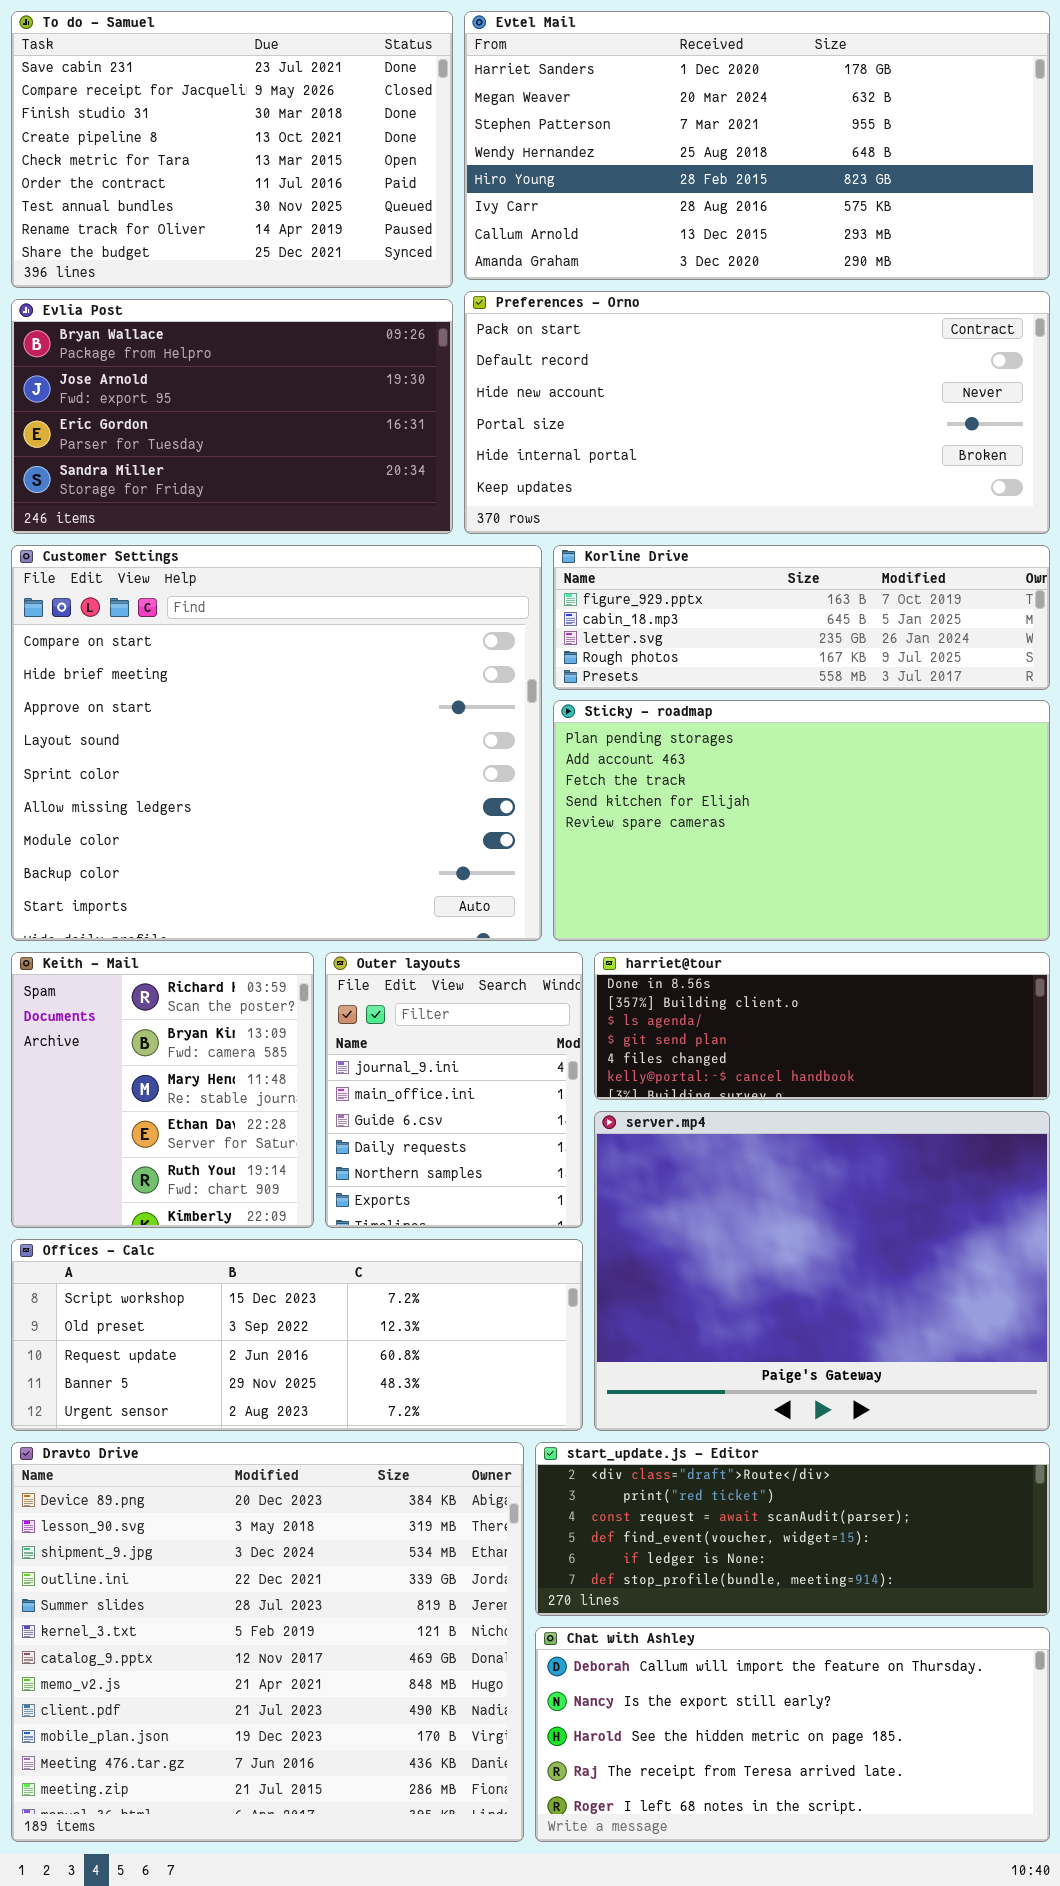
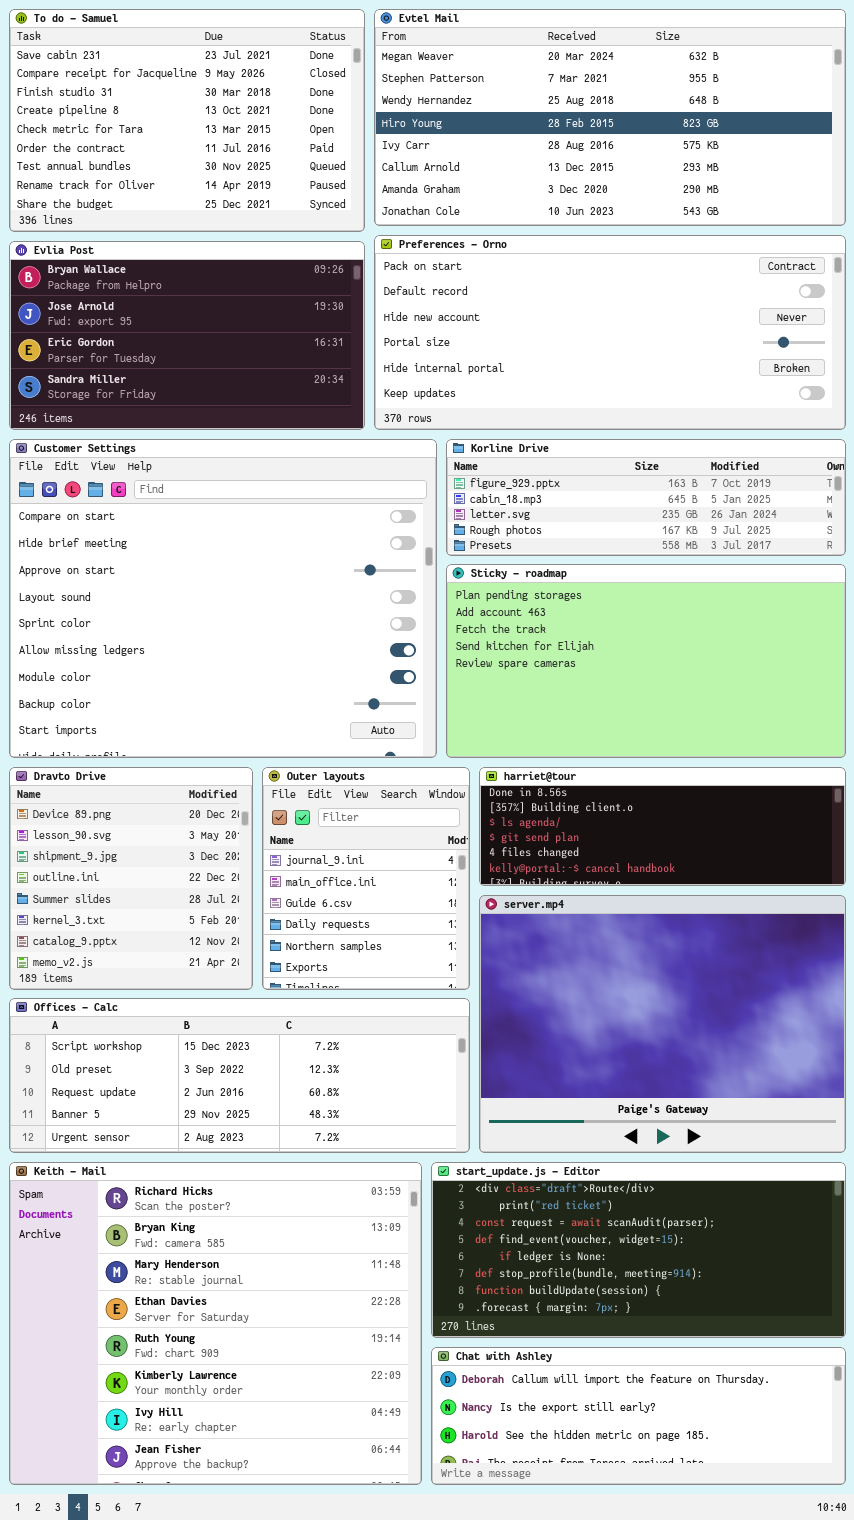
Evtel Mail: [464,11,1050,280] -> [374,9,846,226], scrolled down 1 row
Keith - Mail: [11,952,314,1228] -> [9,1162,422,1485], moved, resized
Dravto Drive: [11,1442,524,1842] -> [9,767,253,990], moved, resized
start_update.js - Editor: [535,1442,1050,1616] -> [431,1162,846,1338], resized
Chat with Ashley: [535,1627,1050,1842] -> [431,1347,846,1485], resized

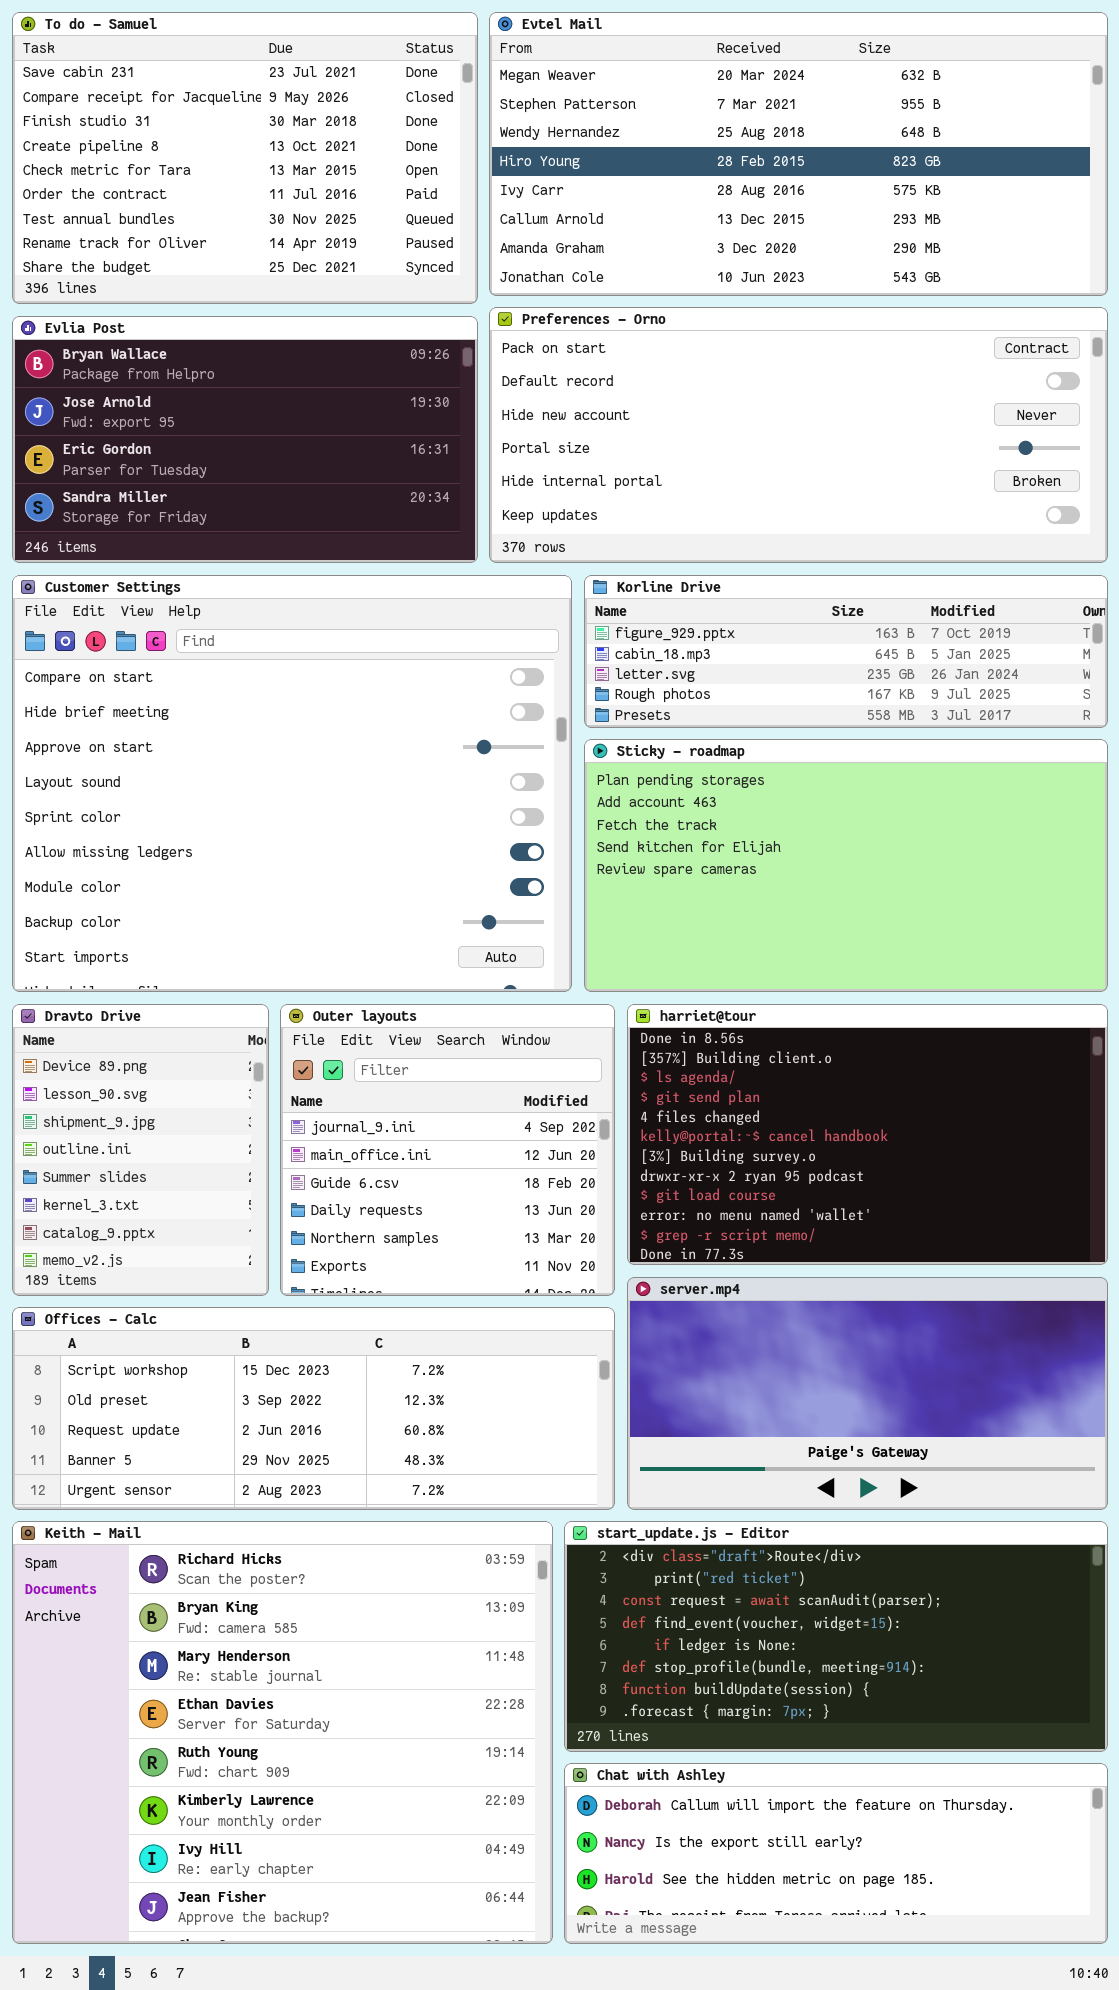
Dravto Drive: [9,767,253,990] -> [12,1004,269,1296], resized
Outer layouts: [262,767,470,990] -> [280,1004,615,1296], resized
harriet@tour: [479,767,846,886] -> [627,1004,1108,1265], resized
server.mp4: [479,895,846,1153] -> [627,1277,1108,1510], resized

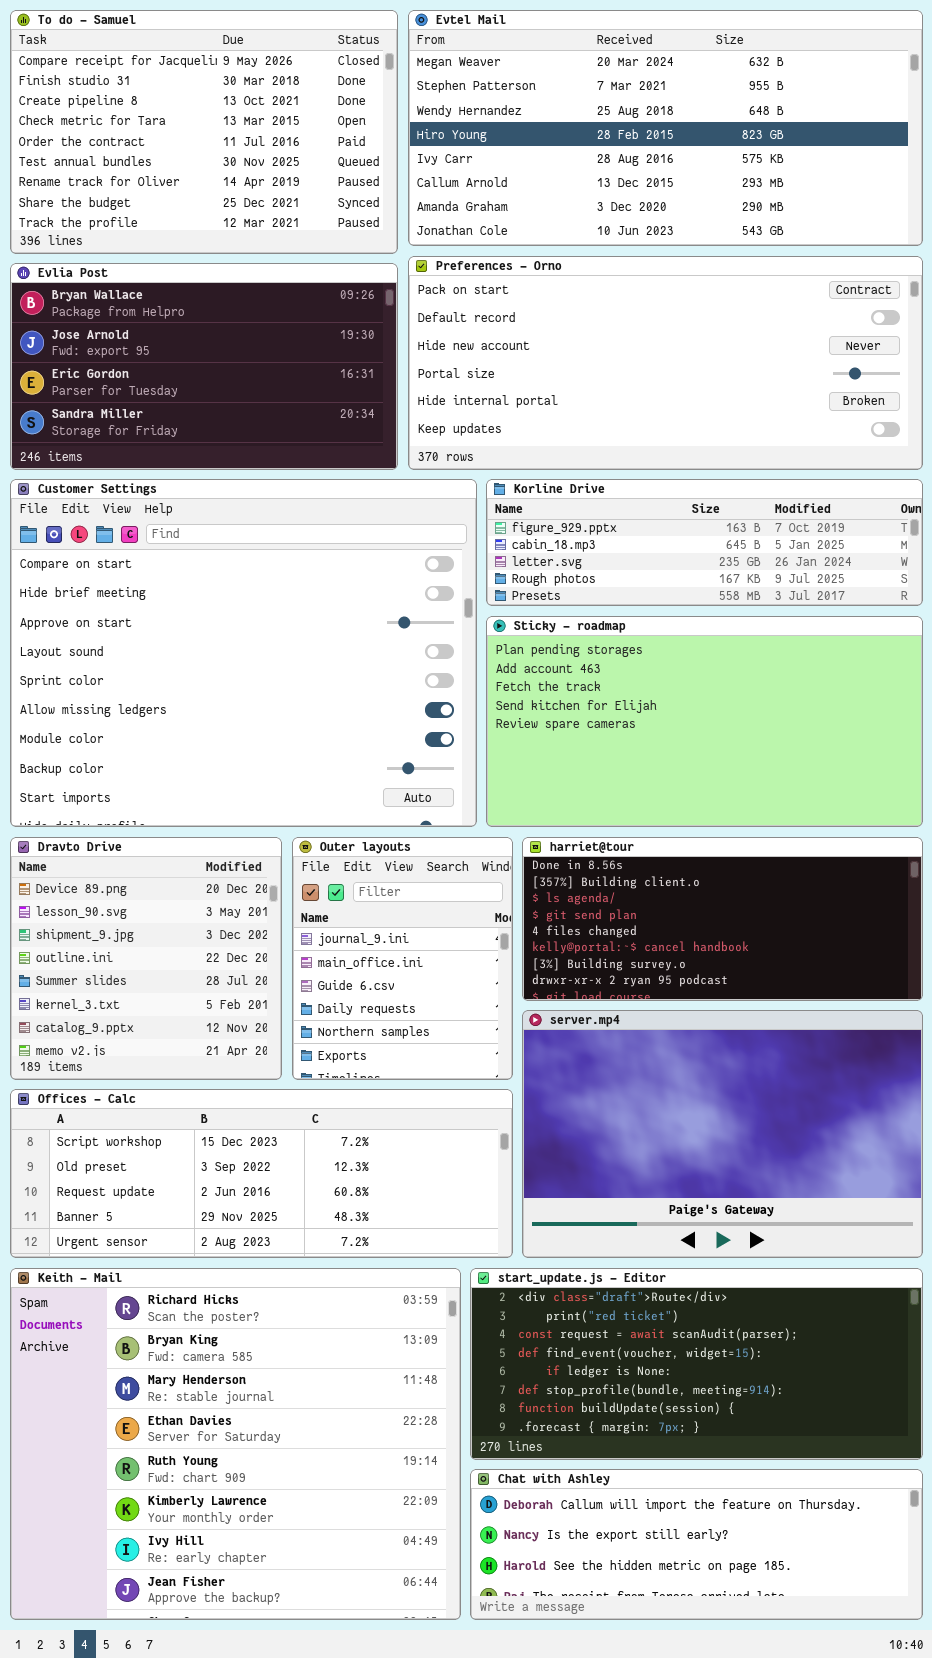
To do - Samuel: [12,12,478,304] -> [10,10,398,254], scrolled down 1 row
Dravto Drive: [12,1004,269,1296] -> [10,837,282,1080], resized
Outer layouts: [280,1004,615,1296] -> [292,837,513,1080], resized
harriet@tour: [627,1004,1108,1265] -> [522,837,923,1001], resized
server.mp4: [627,1277,1108,1510] -> [522,1010,923,1258], resized

